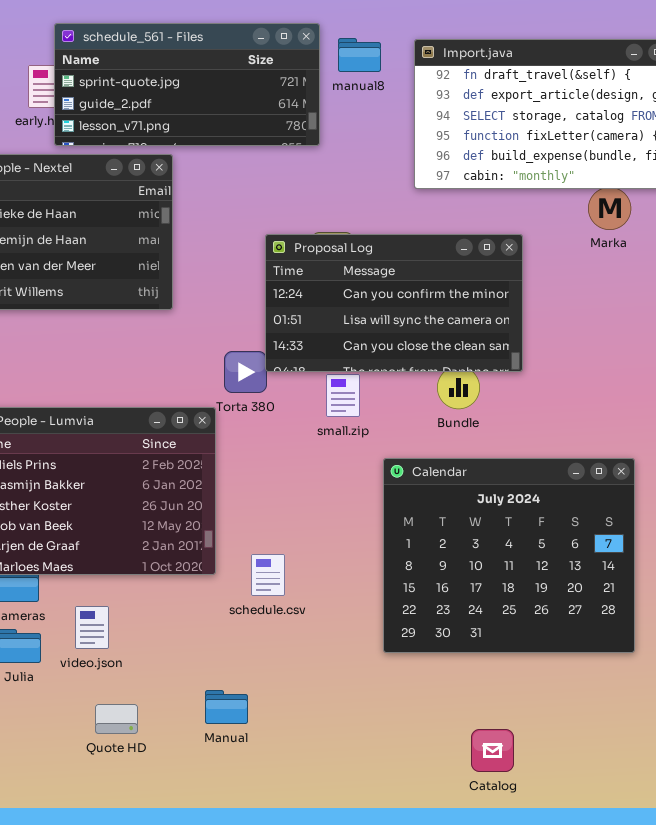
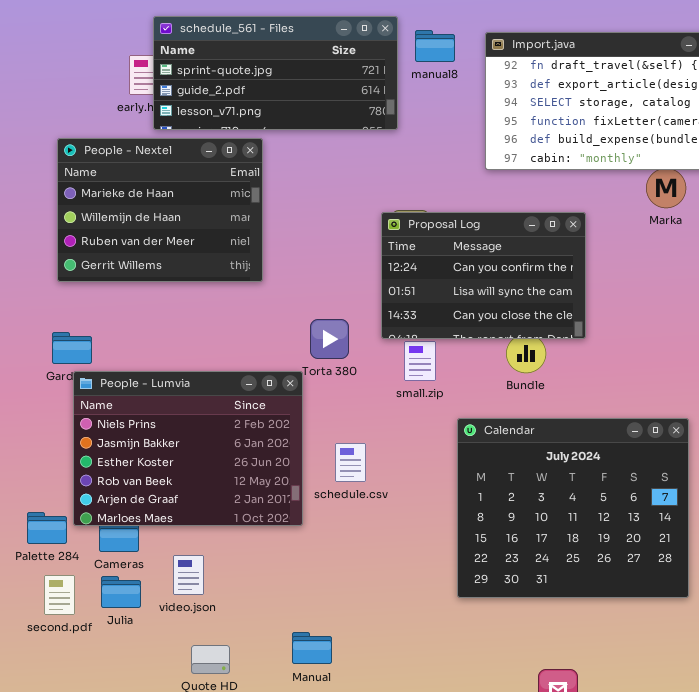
Proposal Log: [265,234,523,372] -> [381,212,586,339], resized
schedule.csv: [251,554,285,596] -> [335,443,366,482], moved

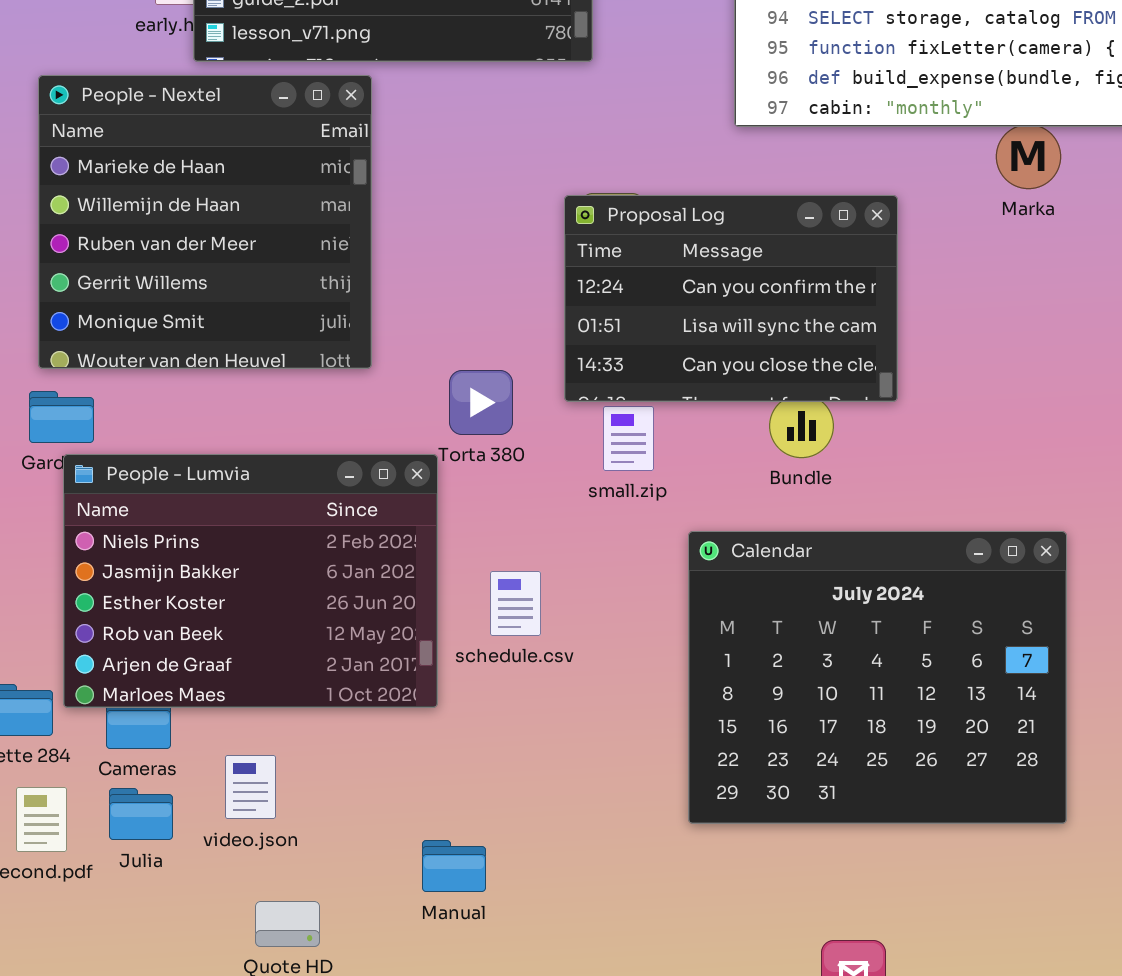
People - Nextel: [57,138,263,282] -> [38,75,372,369], resized
Manual: [292,632,332,664] -> [422,840,486,892], moved

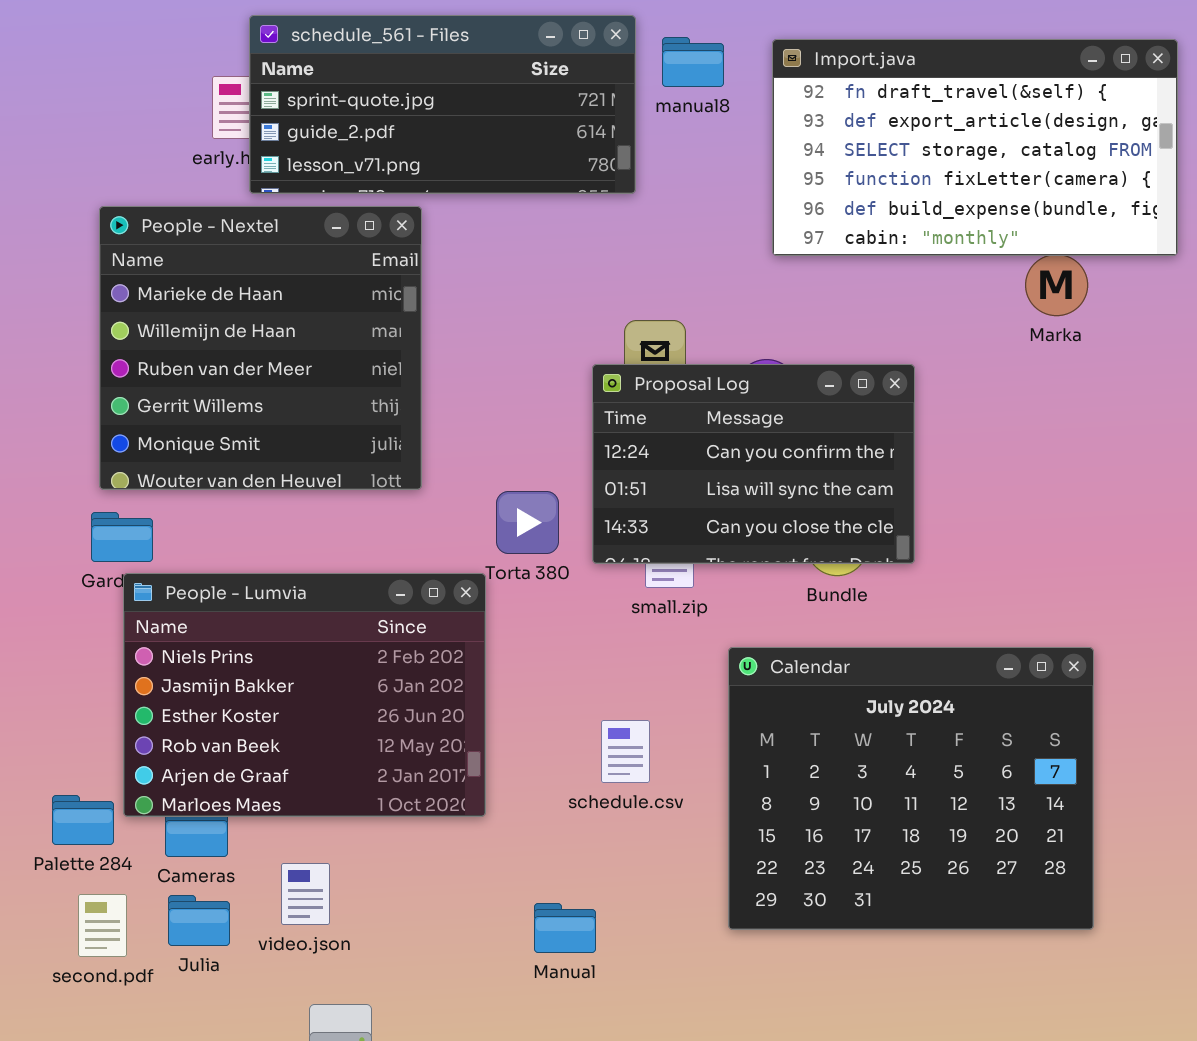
Proposal Log: [564,195,898,402] -> [592,364,915,564], moved
schedule.csv: [490,571,541,636] -> [601,720,650,783], moved
Manual: [422,840,486,892] -> [534,903,596,953], moved

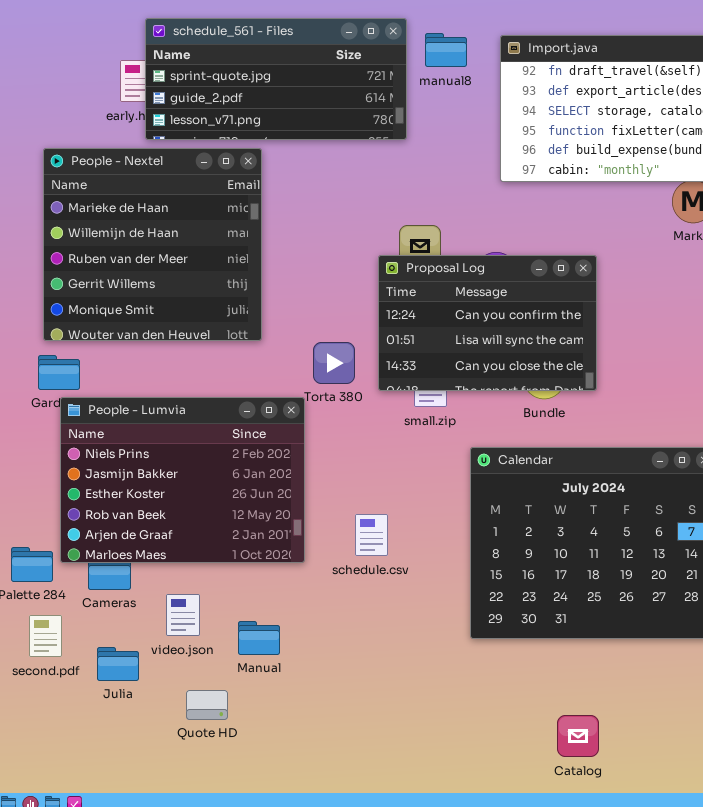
schedule.csv: [601,720,650,783] -> [355,514,388,556], moved
Julia: [168,895,230,946] -> [97,647,139,681], moved
Manual: [534,903,596,953] -> [238,621,280,655], moved

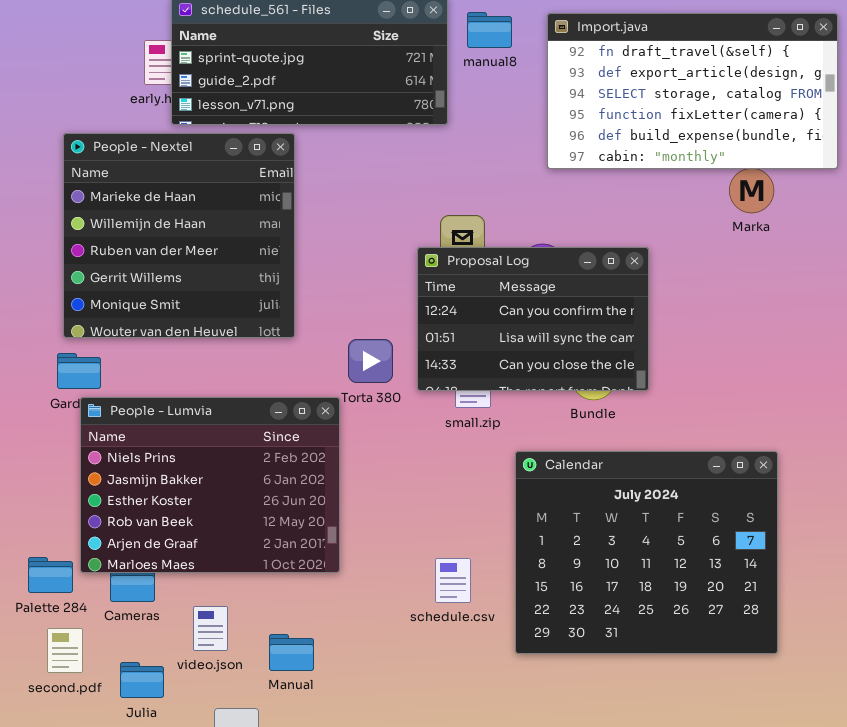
schedule.csv: [355,514,388,556] -> [435,558,471,603], moved

